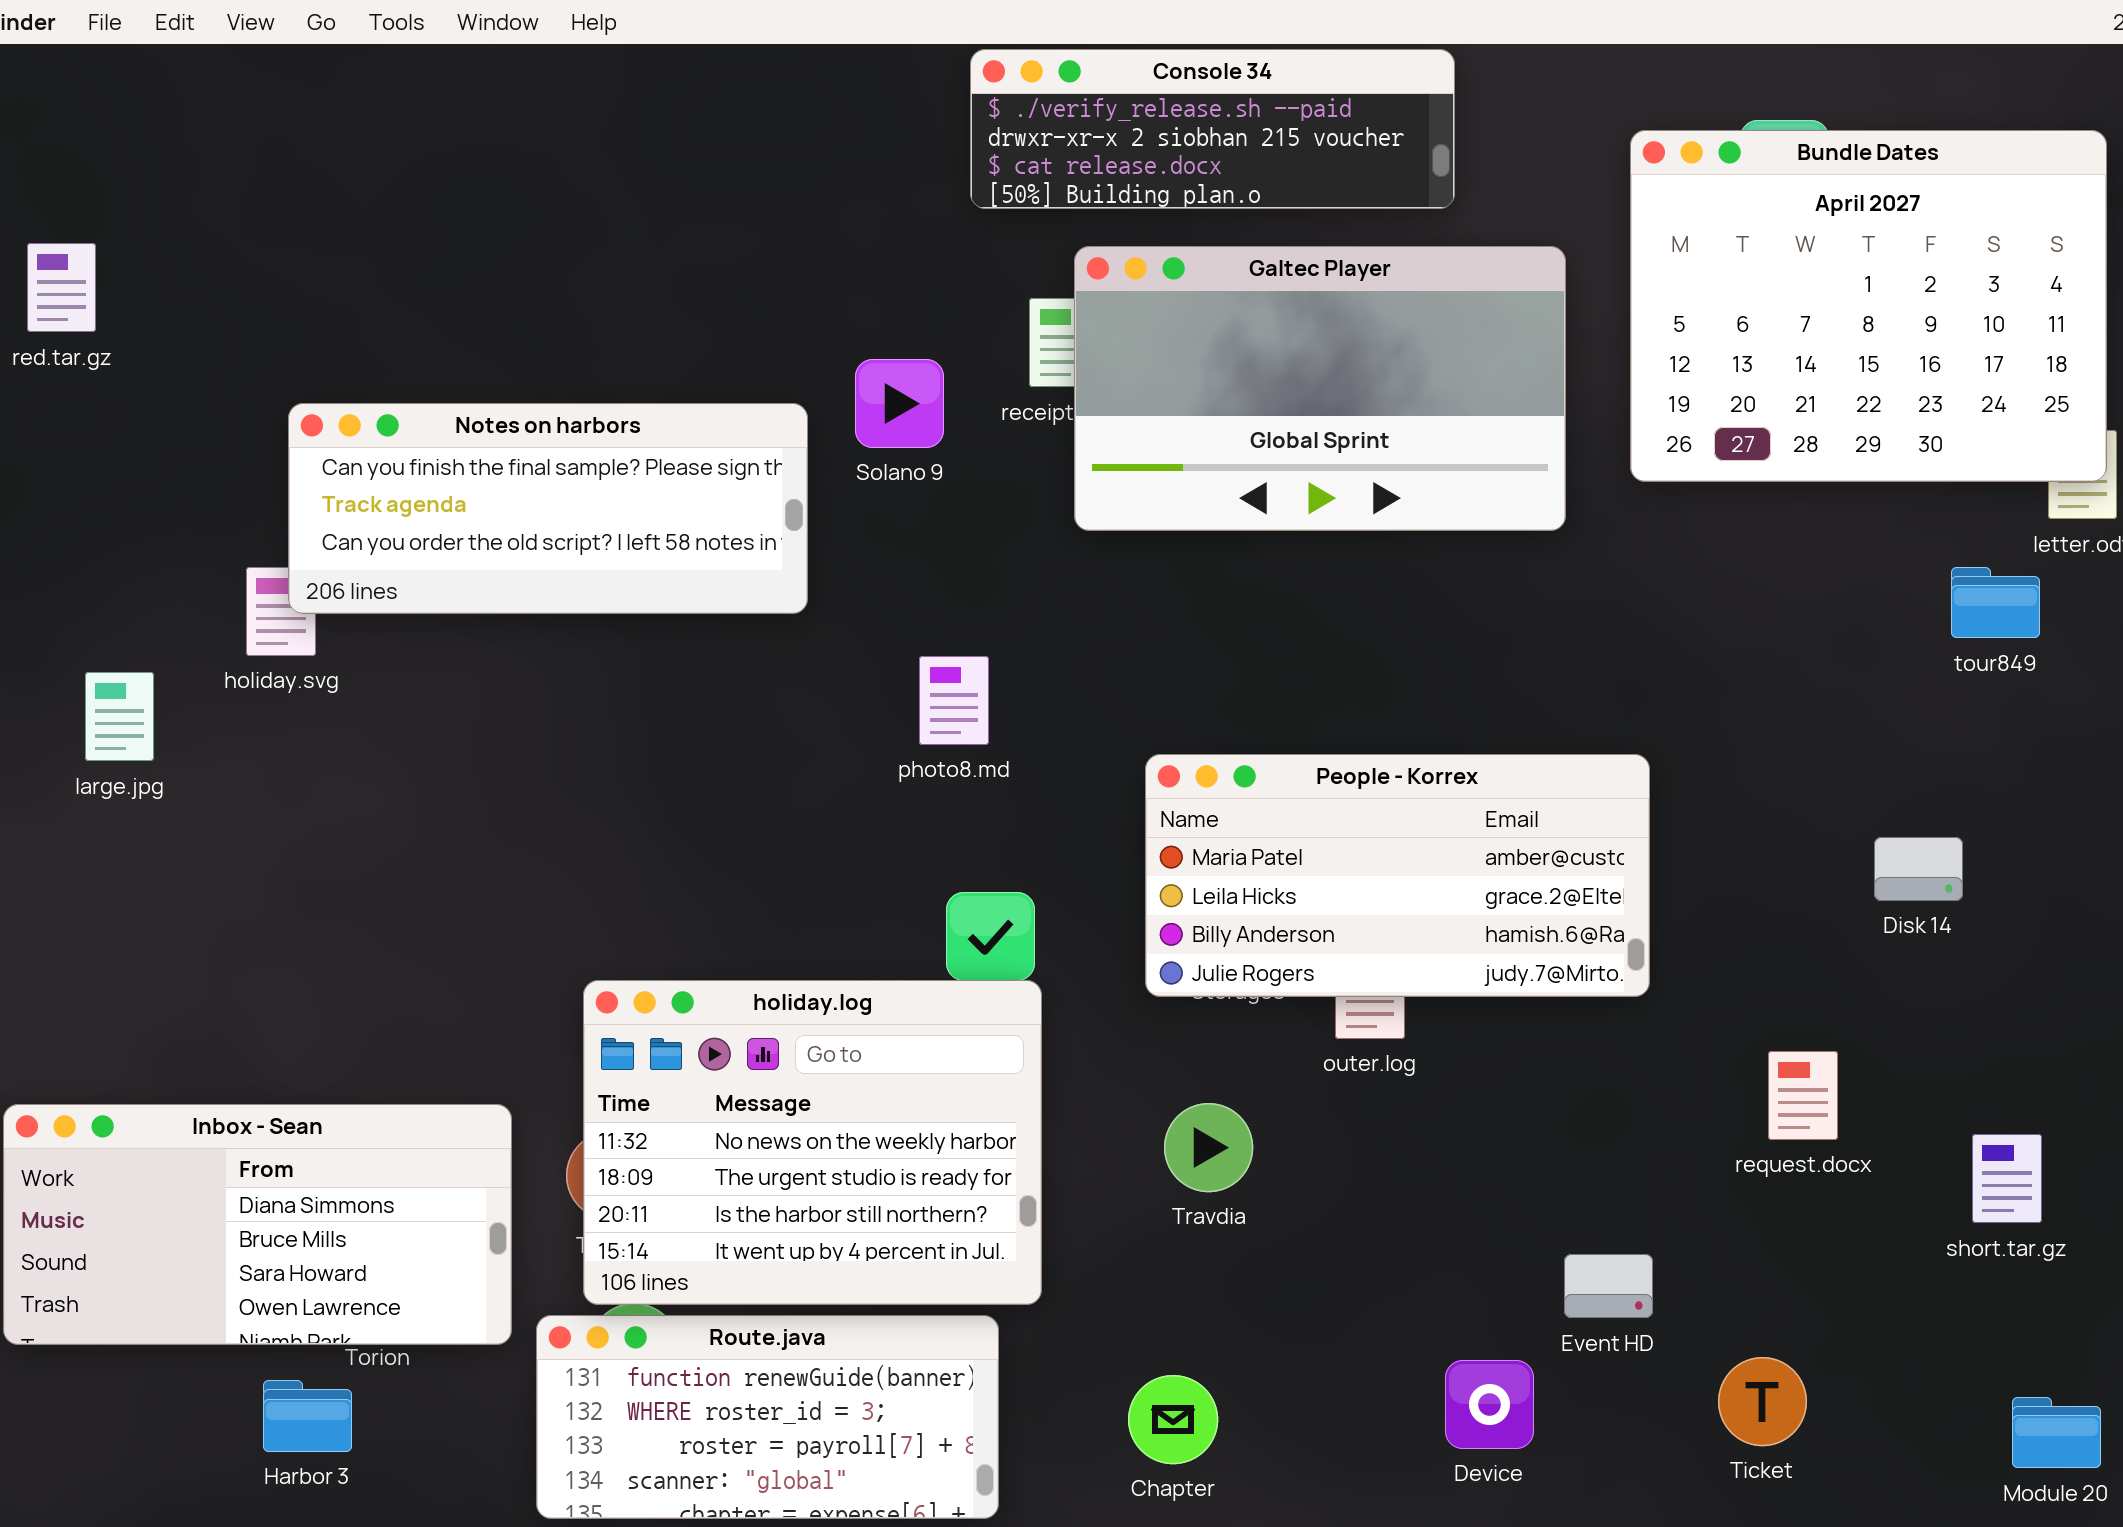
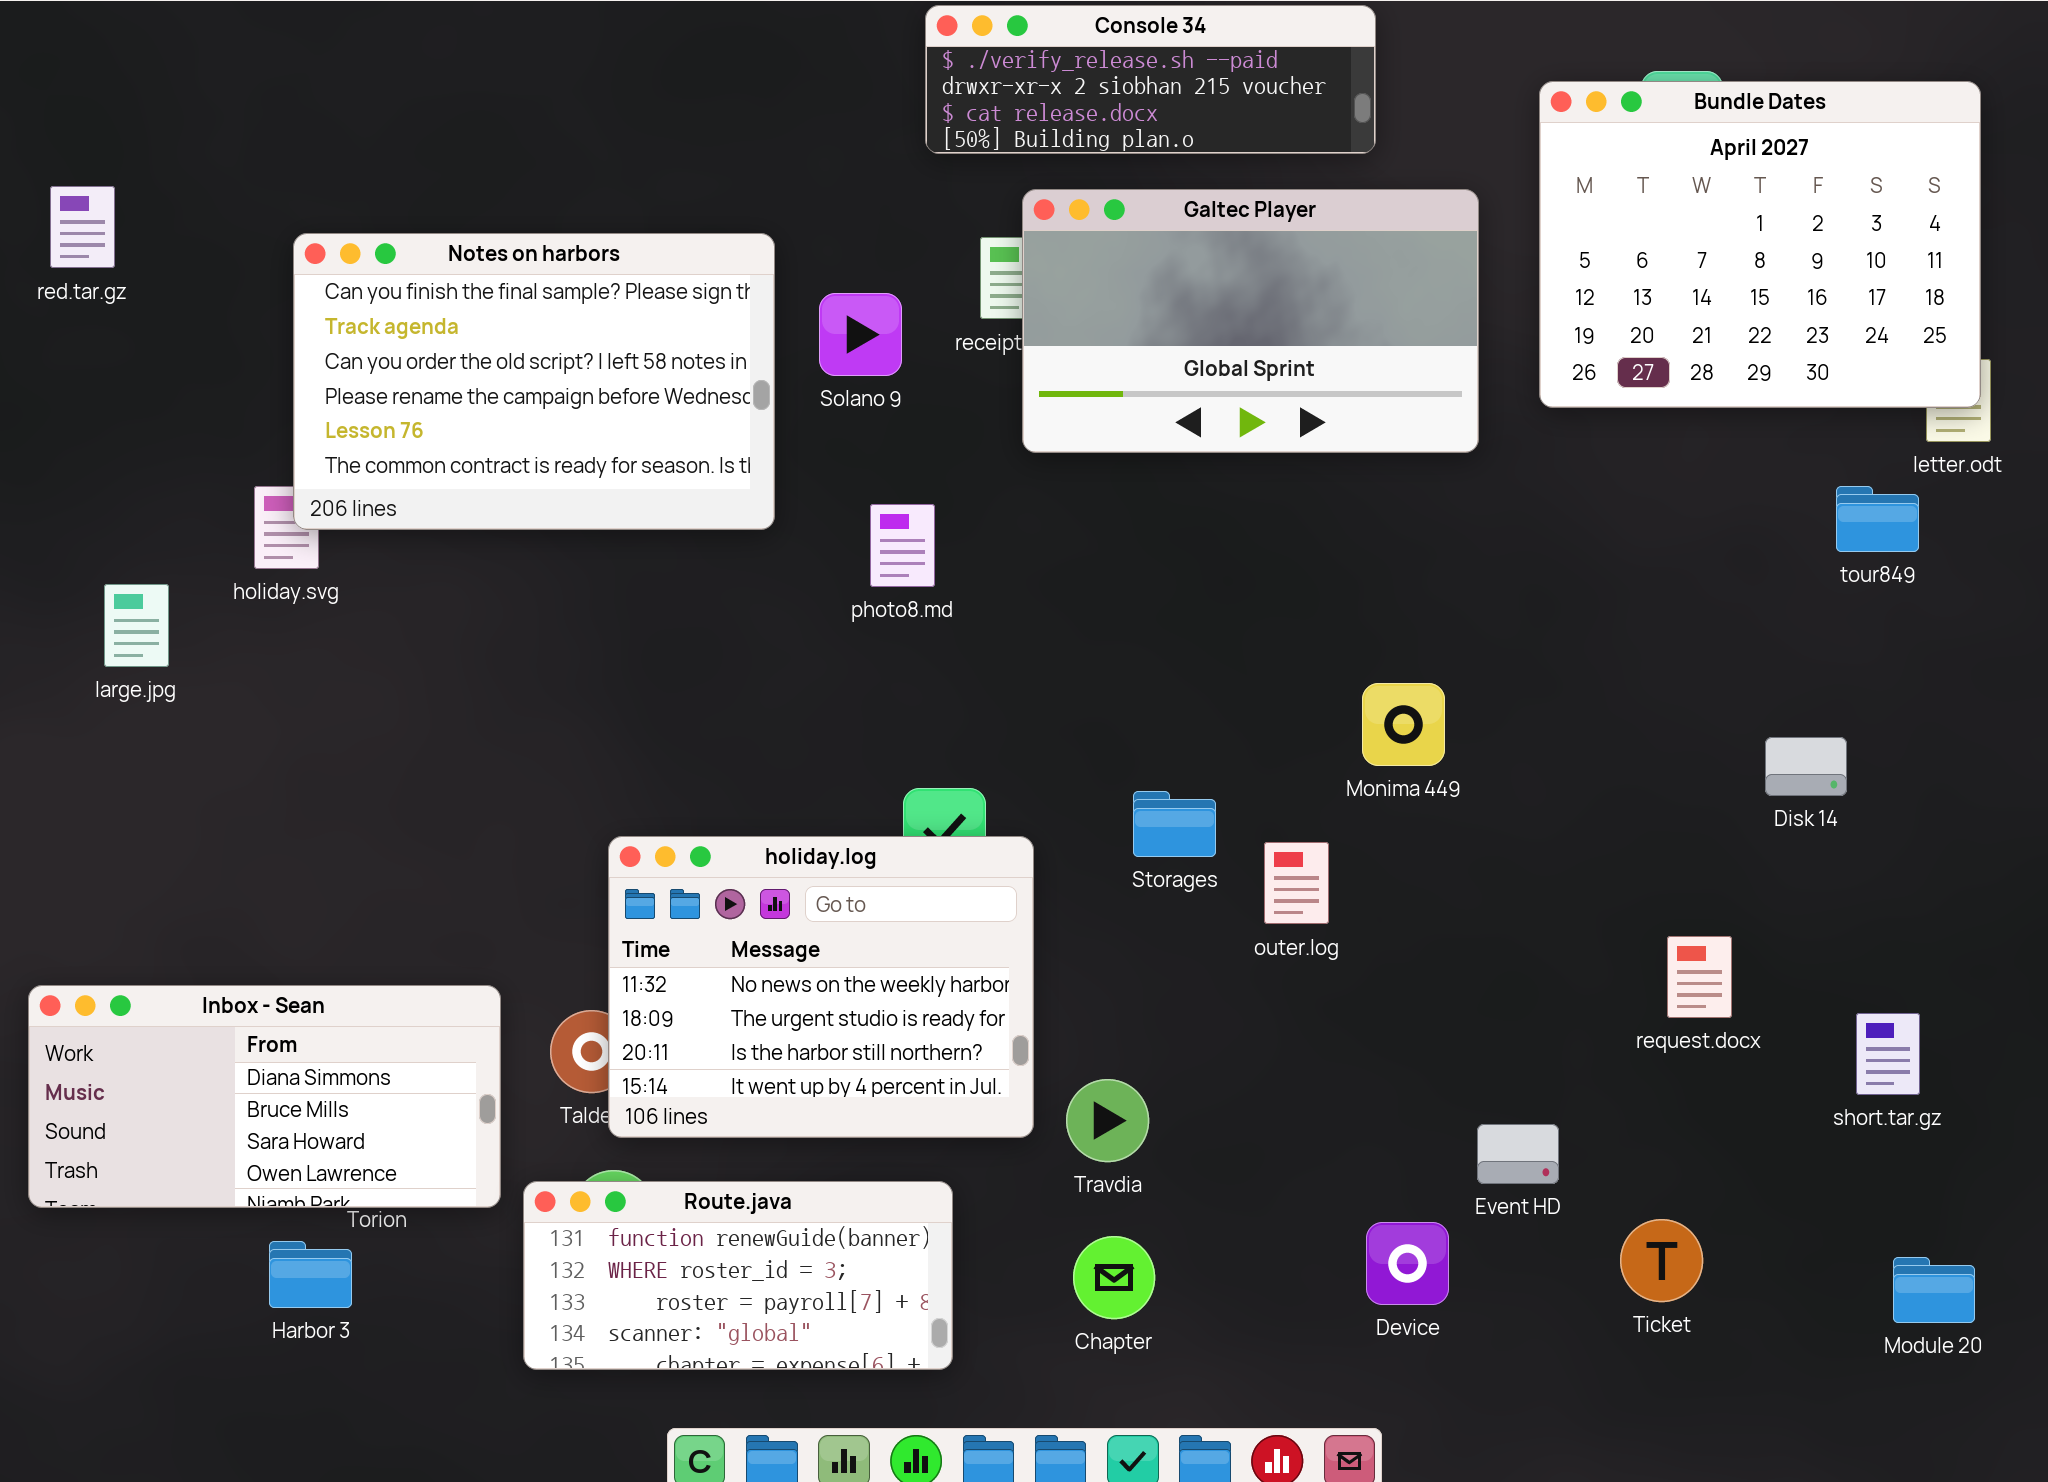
Notes on harbors: [288,403,808,614] -> [293,233,775,530], resized
photo8.md: [919,656,989,745] -> [870,504,935,587], moved
People - Korrex: [1145,754,1650,997] -> none, closed
holiday.log: [583,980,1042,1305] -> [608,836,1034,1138], moved
Travdia: [1164,1103,1253,1192] -> [1066,1079,1149,1162], moved

